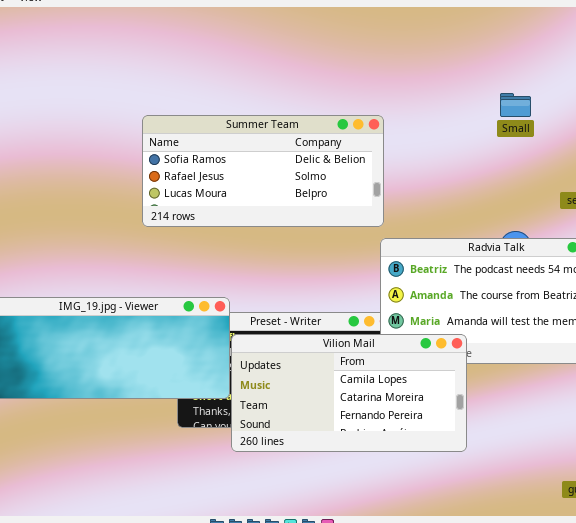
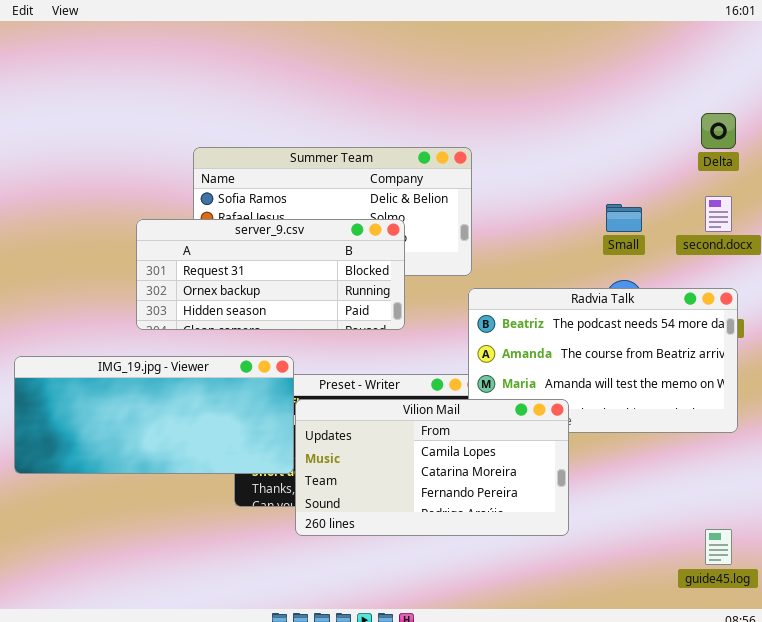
Small: [500,93,531,117] -> [606,204,642,232], moved
server_9.csv: none -> [136,219,405,330], opened

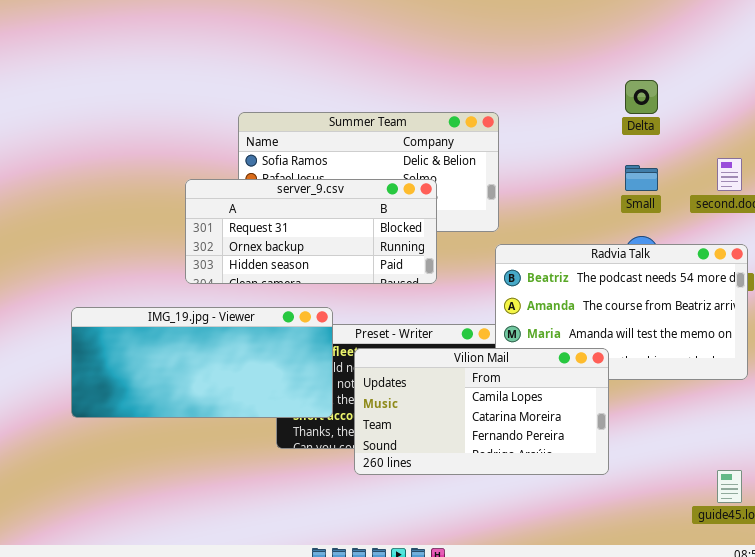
Delta: [701,113,736,149] -> [625,80,658,114], moved
Vilion Mail: [295,399,569,536] -> [354,348,609,475], moved

